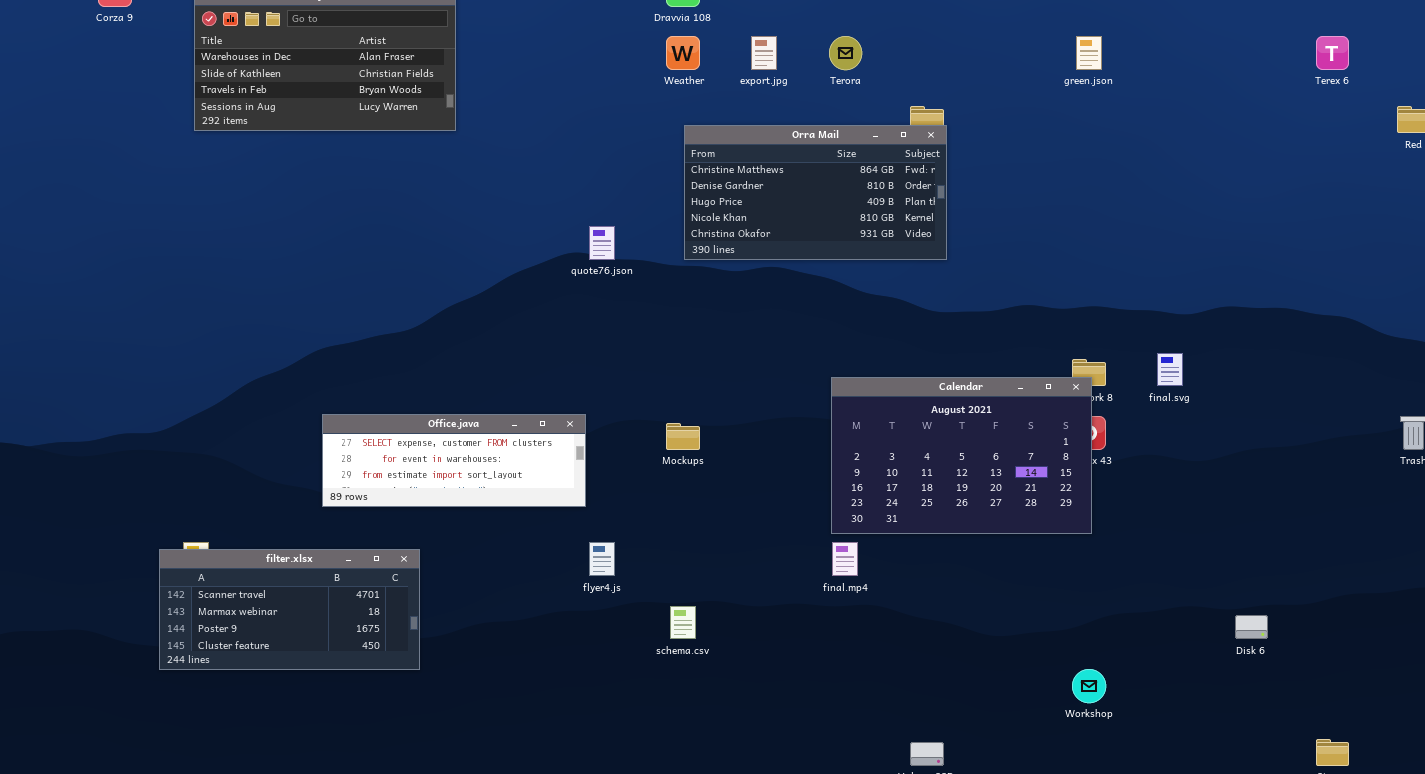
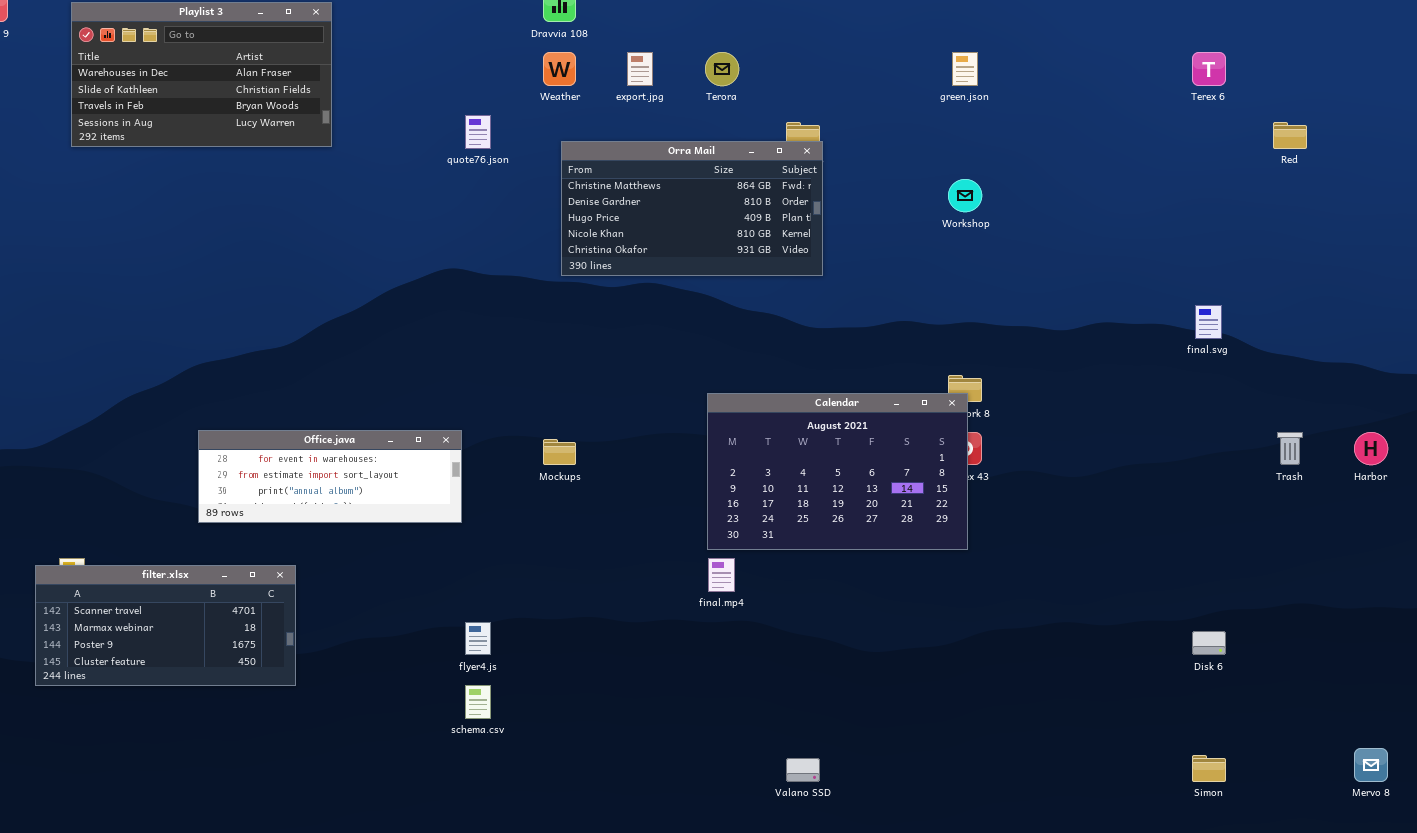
quote76.json: [589,226,615,260] -> [465,115,491,149], moved
final.svg: [1157,353,1183,386] -> [1195,305,1222,339], moved
Office.java: [322,414,586,507] -> [198,430,462,523], scrolled down 1 row
flyer4.js: [589,542,615,576] -> [465,622,491,655], moved
schema.csv: [670,606,696,639] -> [465,685,491,719], moved
Disk 6: [1235,615,1268,639] -> [1192,631,1226,655], moved
Workshop: [1072,669,1106,703] -> [948,179,982,212], moved

